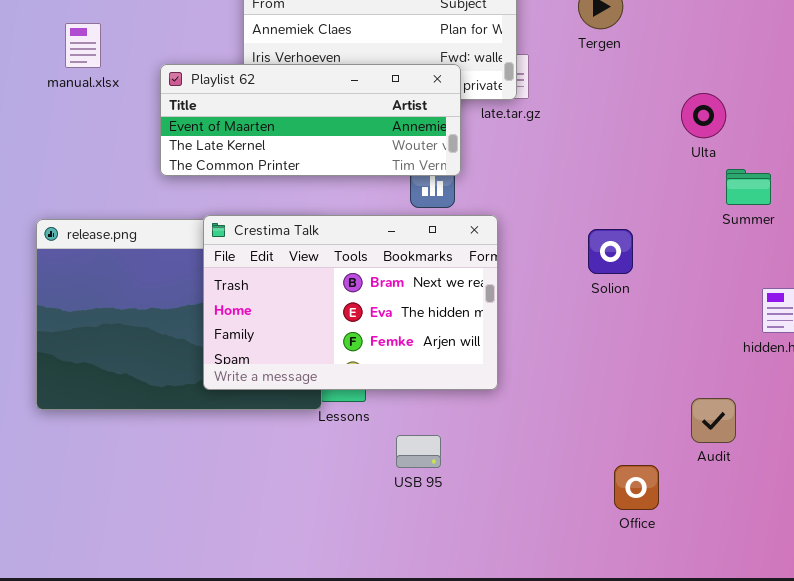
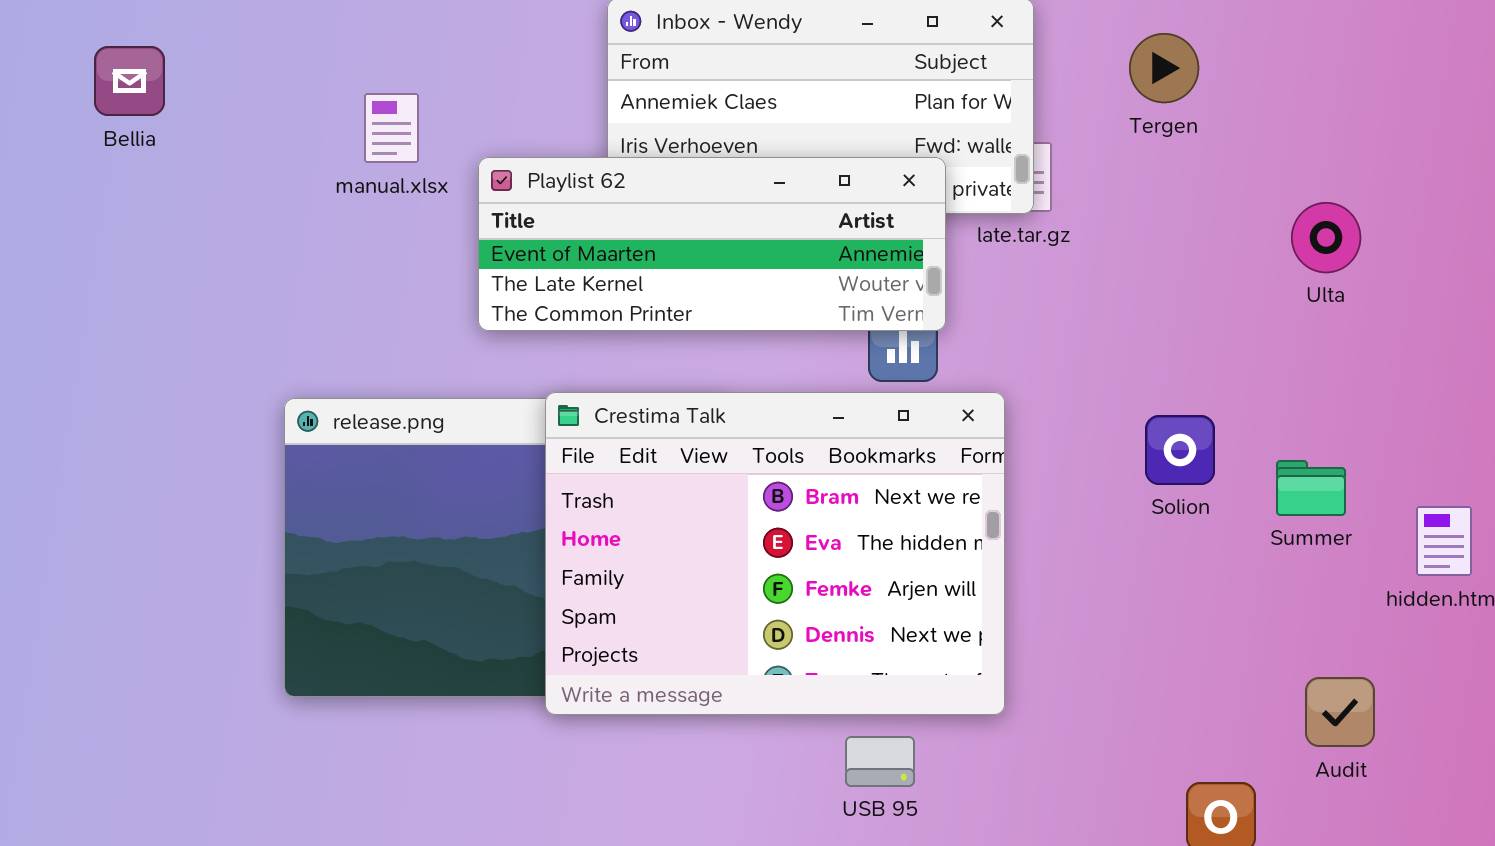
manual.xlsx: [65,23,101,68] -> [364,93,419,163], moved
Summer: [726,169,771,205] -> [1276,460,1346,516], moved
Crestima Talk: [203,215,498,390] -> [545,392,1005,715], resized

